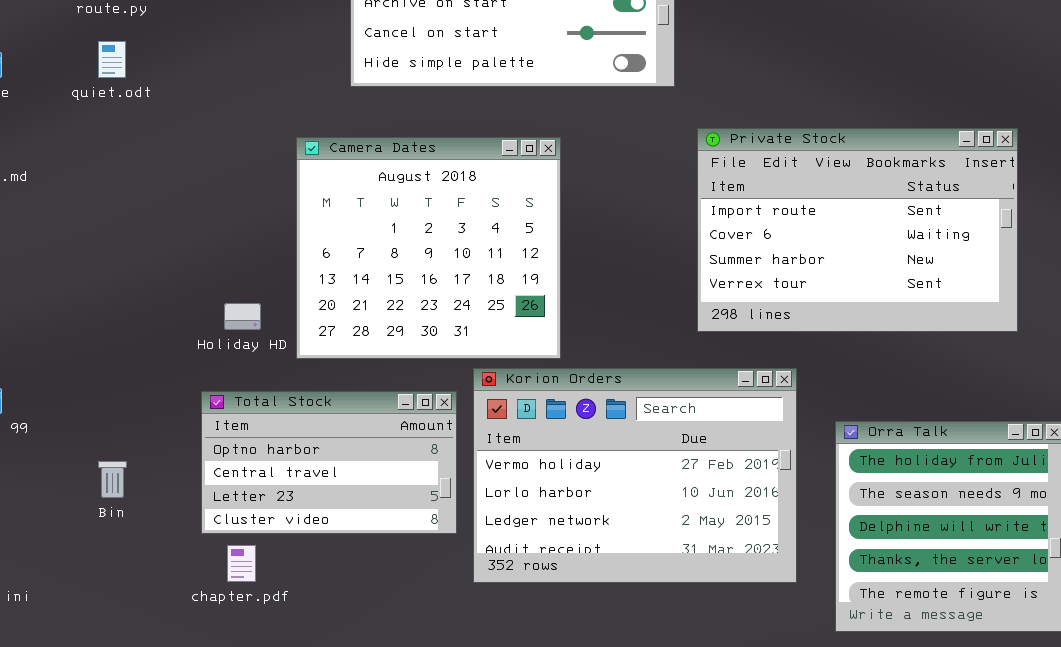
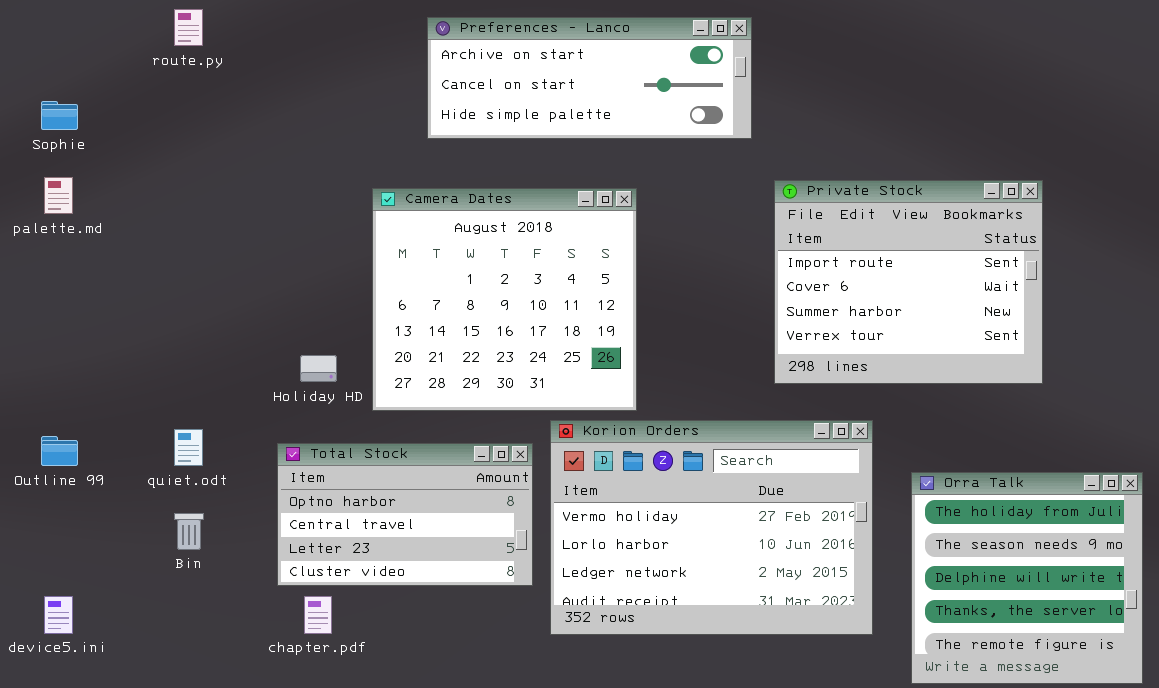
quiet.odt: [98,41,126,78] -> [174,429,203,466], moved
Private Stock: [697,128,1018,332] -> [774,180,1043,384], resized

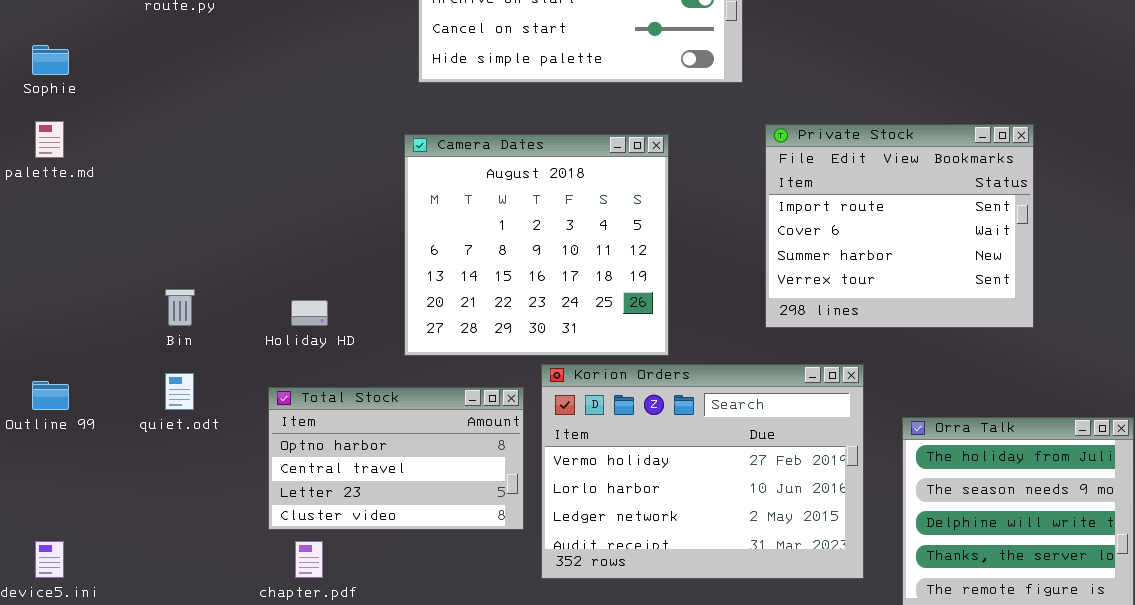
Camera Dates: [372,188,637,411] -> [404,134,669,356], moved
Bin: [174,513,204,550] -> [165,289,195,326], moved

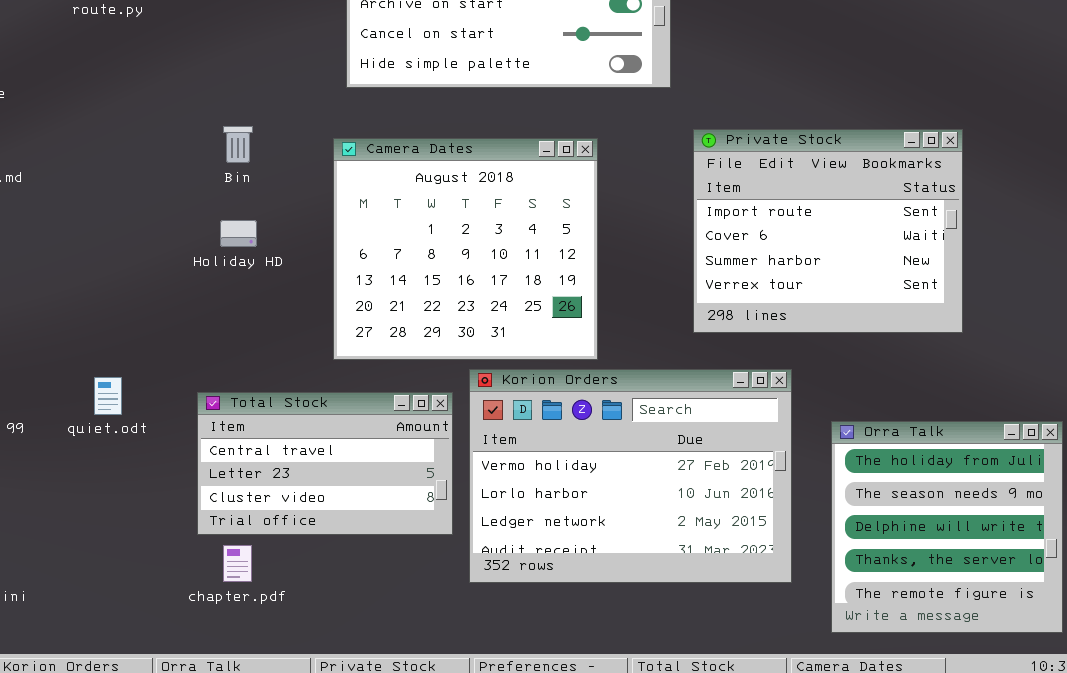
Bin: [165,289,195,326] -> [223,126,253,163], moved
Holiday HD: [291,300,328,326] -> [220,220,257,247], moved
Total Stock: [268,387,524,530] -> [197,392,453,535], scrolled down 1 row

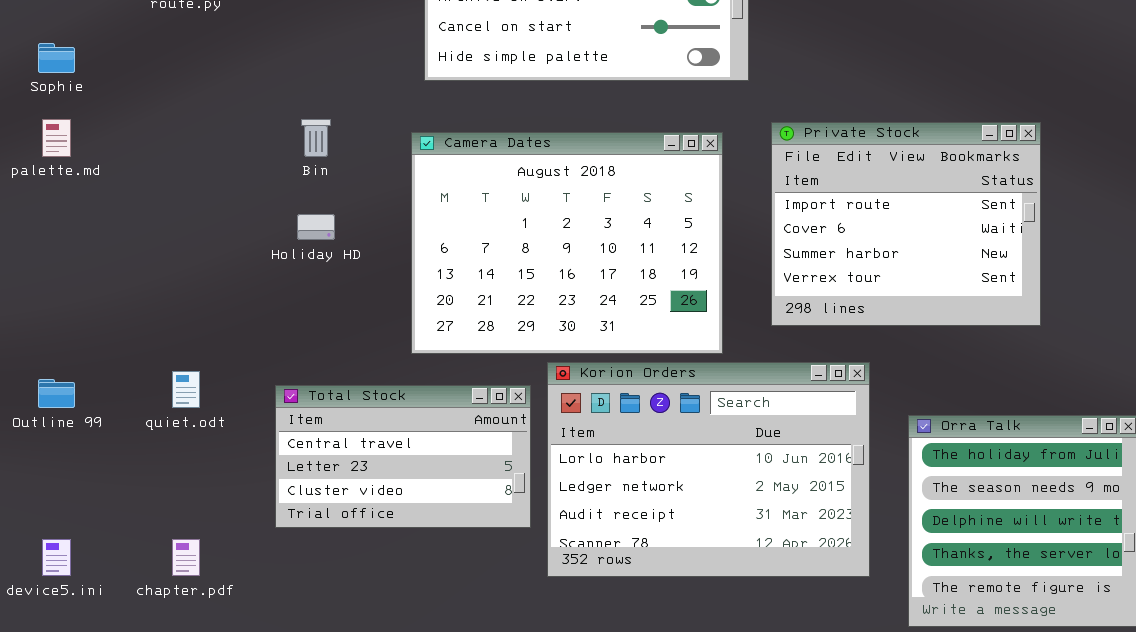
Camera Dates: [333,138,598,360] -> [411,132,723,354], resized
Korion Orders: [469,369,792,583] -> [547,362,870,577], scrolled down 1 row
chapter.pdf: [223,545,252,582] -> [172,539,200,576], moved

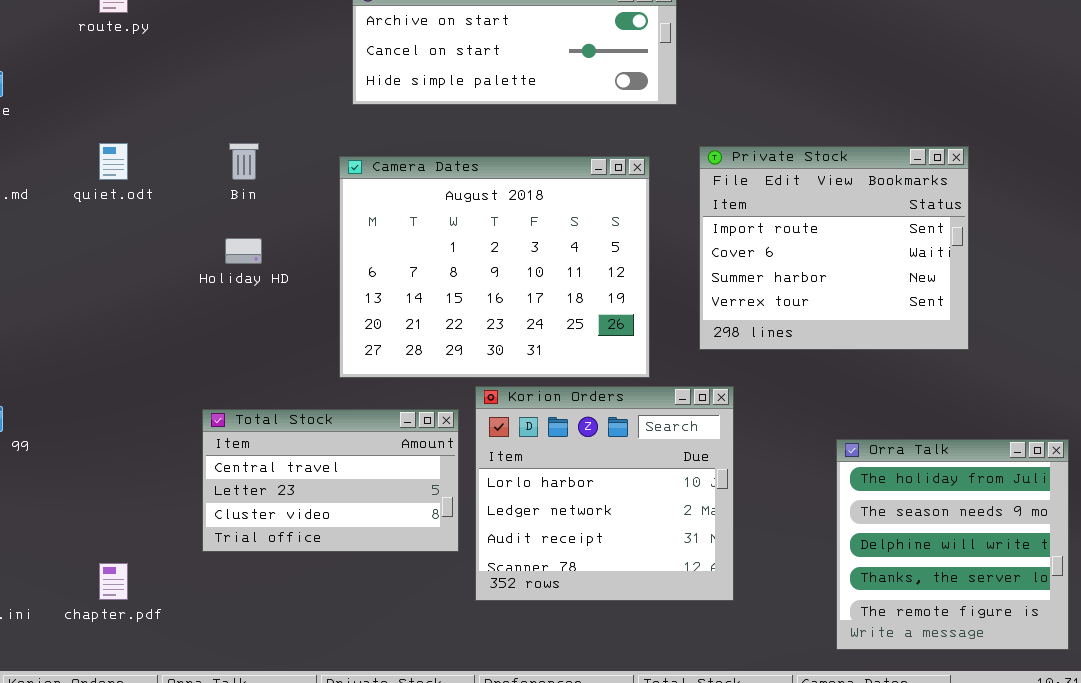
Korion Orders: [547,362,870,577] -> [475,386,734,601], resized
quiet.odt: [172,371,200,408] -> [99,143,128,180], moved

